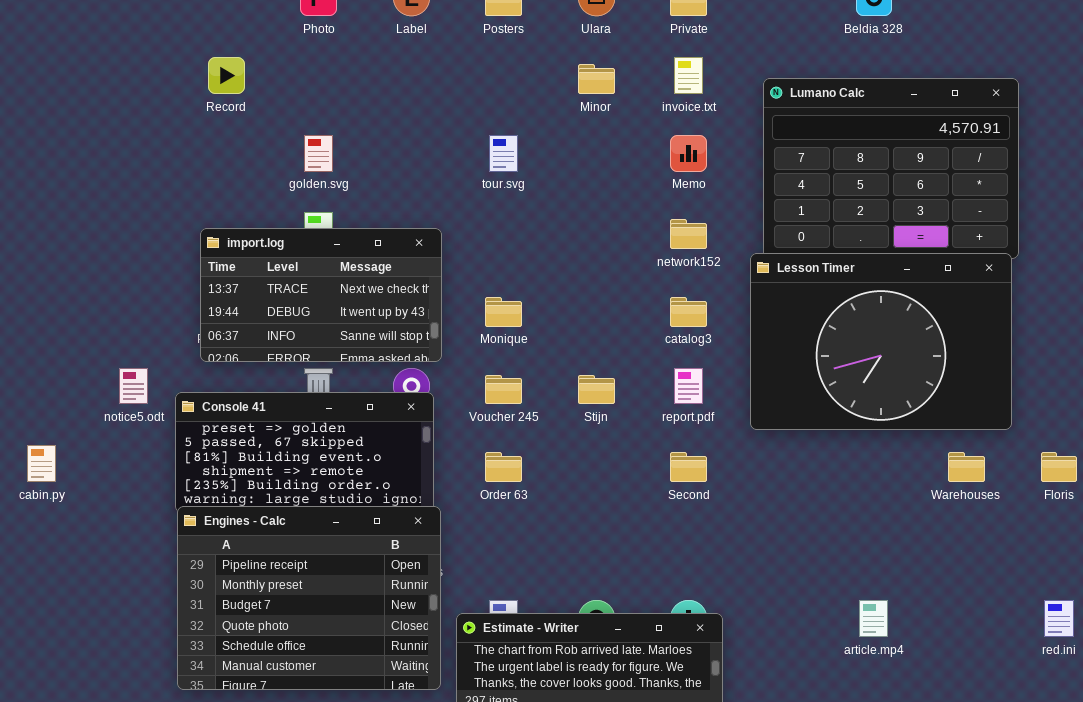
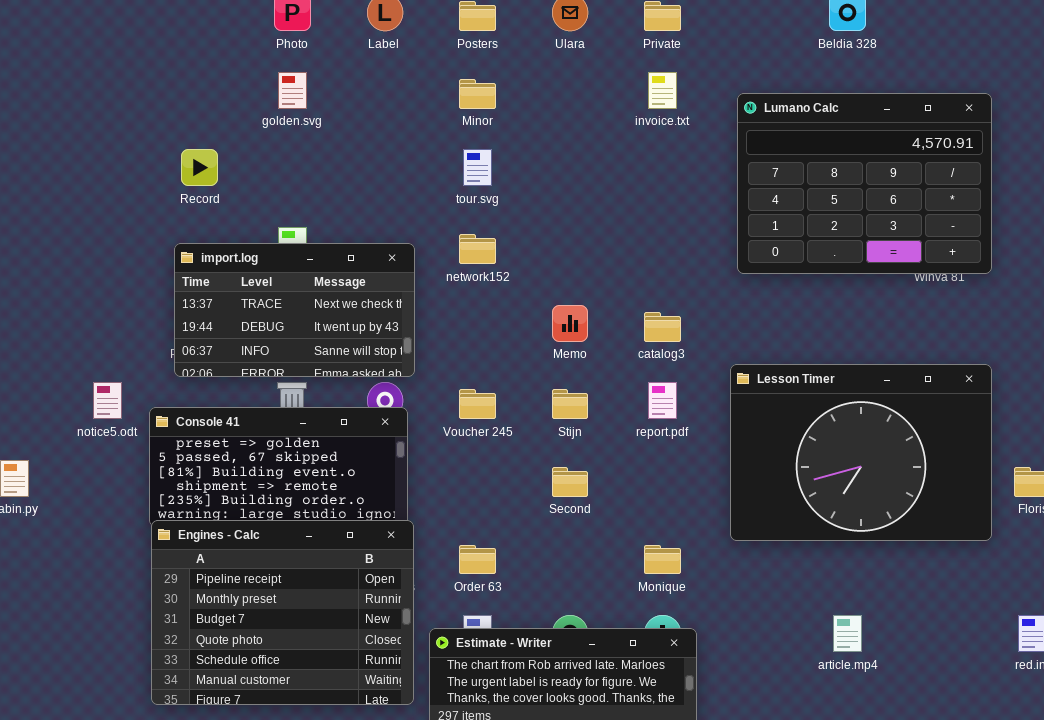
Record: [208,57,245,94] -> [181,149,218,186], moved
Minor: [578,64,615,94] -> [459,79,496,109], moved
golden.svg: [304,135,333,172] -> [278,72,307,109], moved
Memo: [670,135,707,172] -> [552,305,588,342], moved
network152: [670,219,707,249] -> [459,234,496,264], moved
Lesson Timer: [750,253,1012,430] -> [730,364,992,541], moved
Monique: [485,297,522,327] -> [644,545,681,574], moved
Order 63: [485,452,522,482] -> [459,545,496,574], moved
Second: [670,452,707,482] -> [552,467,588,497], moved

